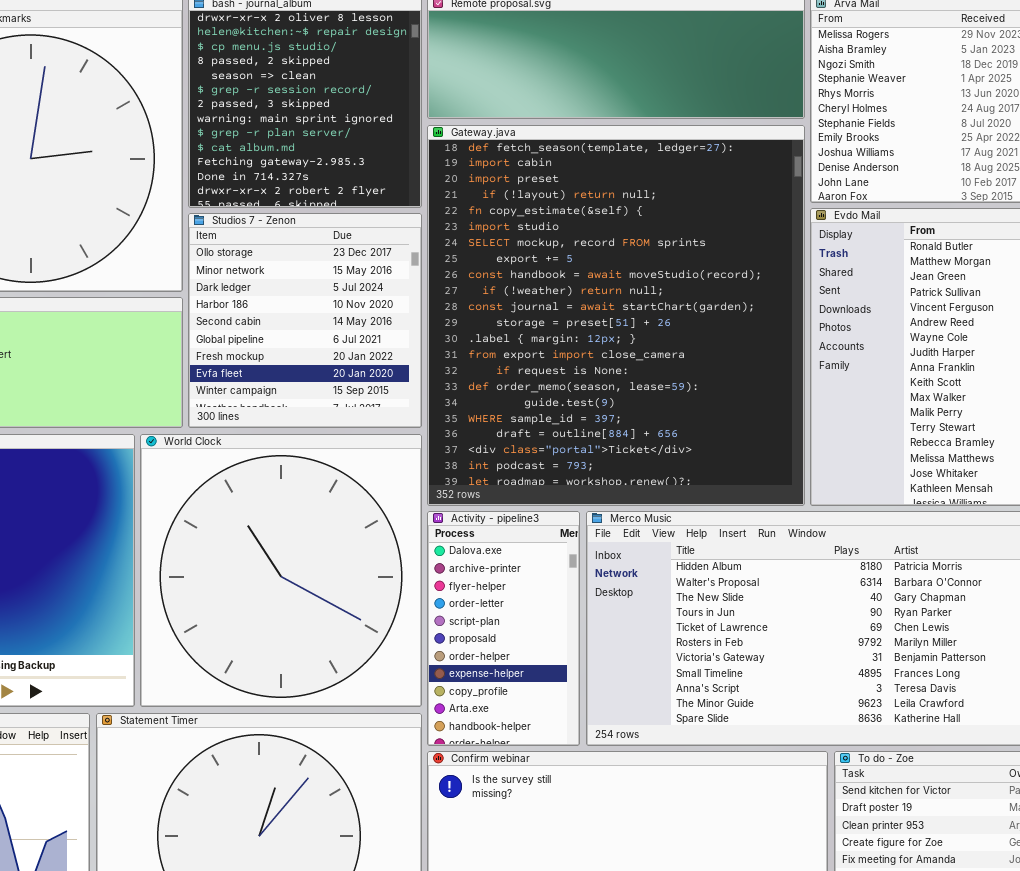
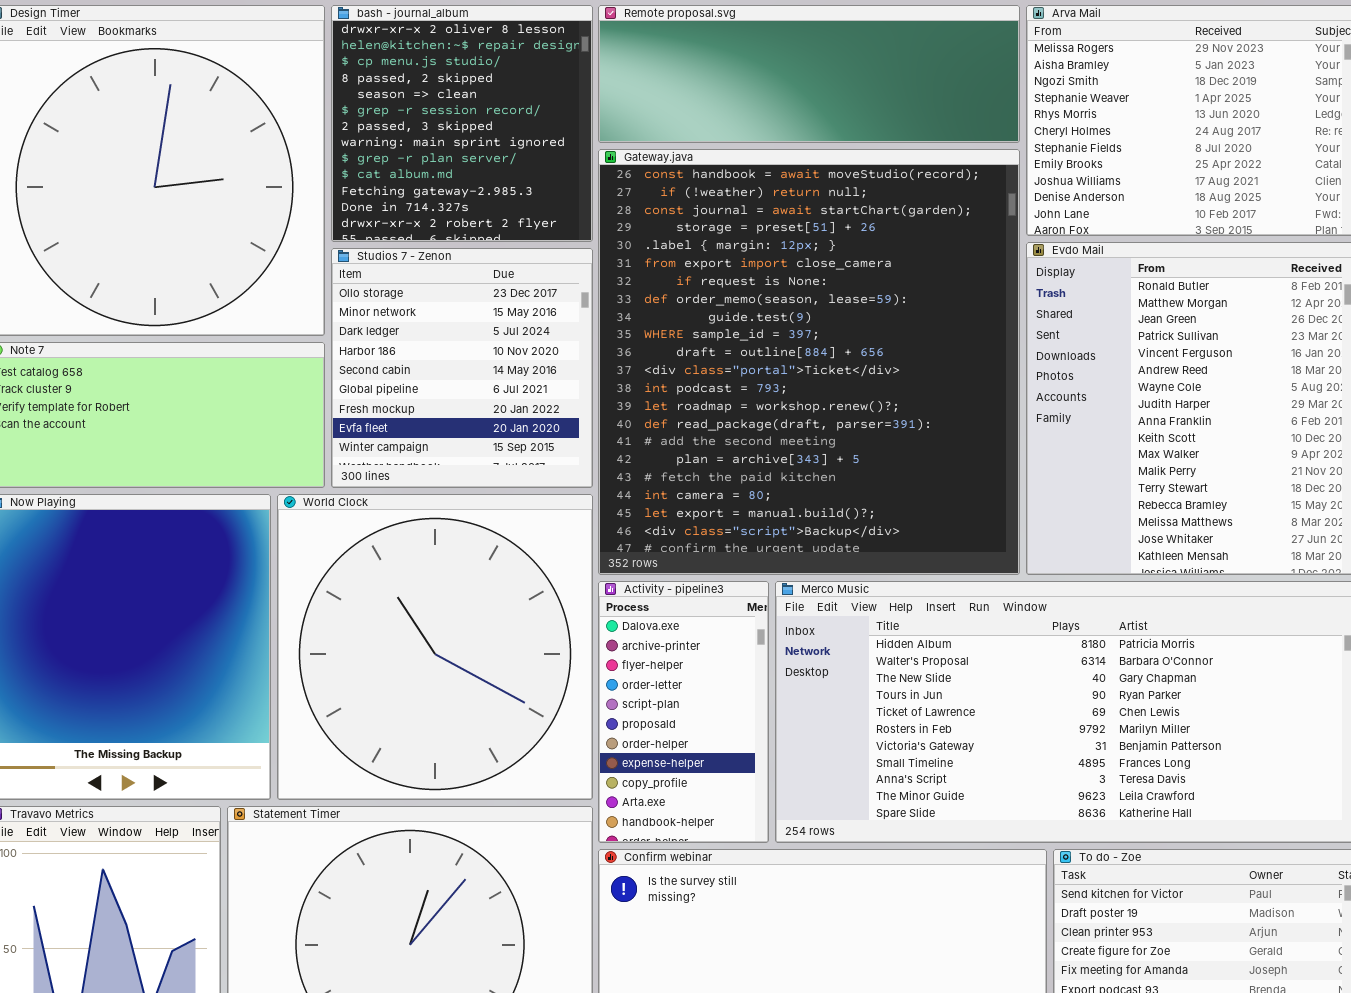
Gateway.java: [427,125,805,506] -> [598,149,1020,575], scrolled down 8 rows

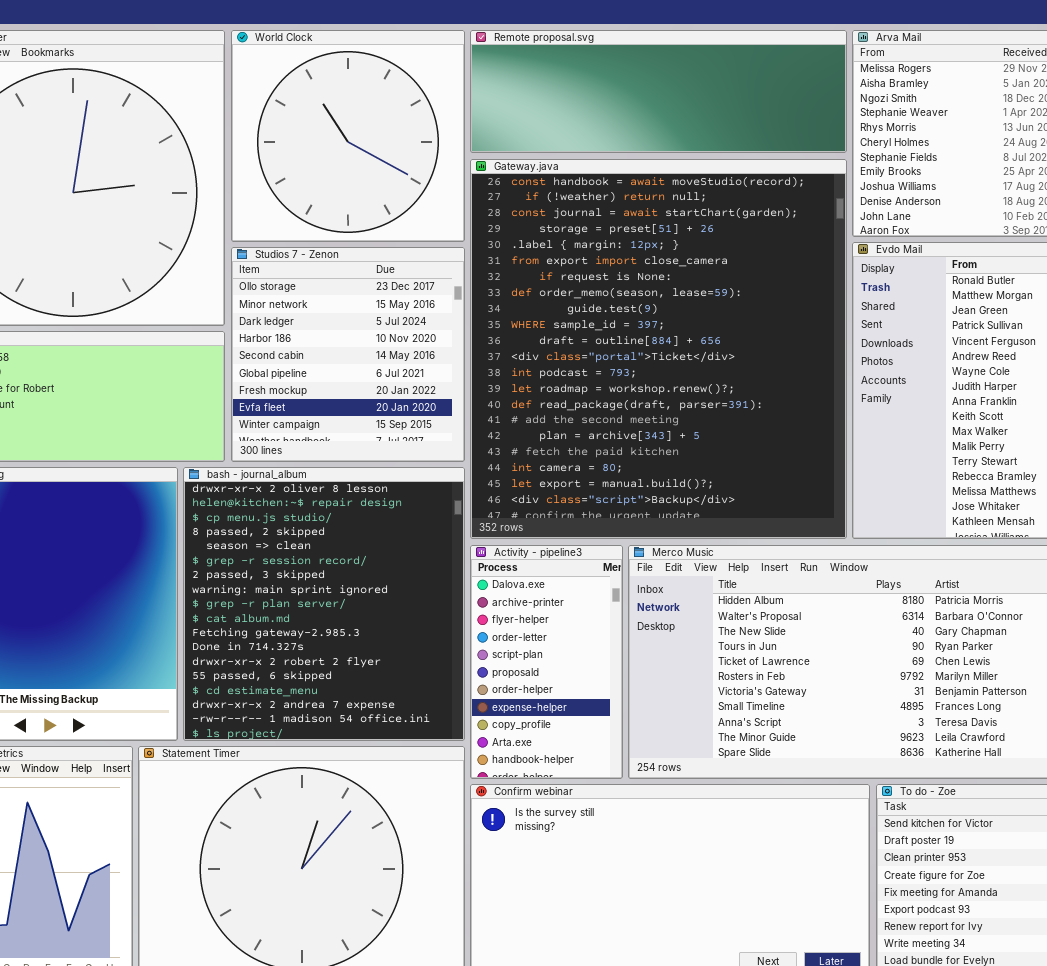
bash - journal_album: [331,5,593,242] -> [183,467,465,741], moved, resized
World Clock: [277,494,593,800] -> [231,30,465,242], moved, resized

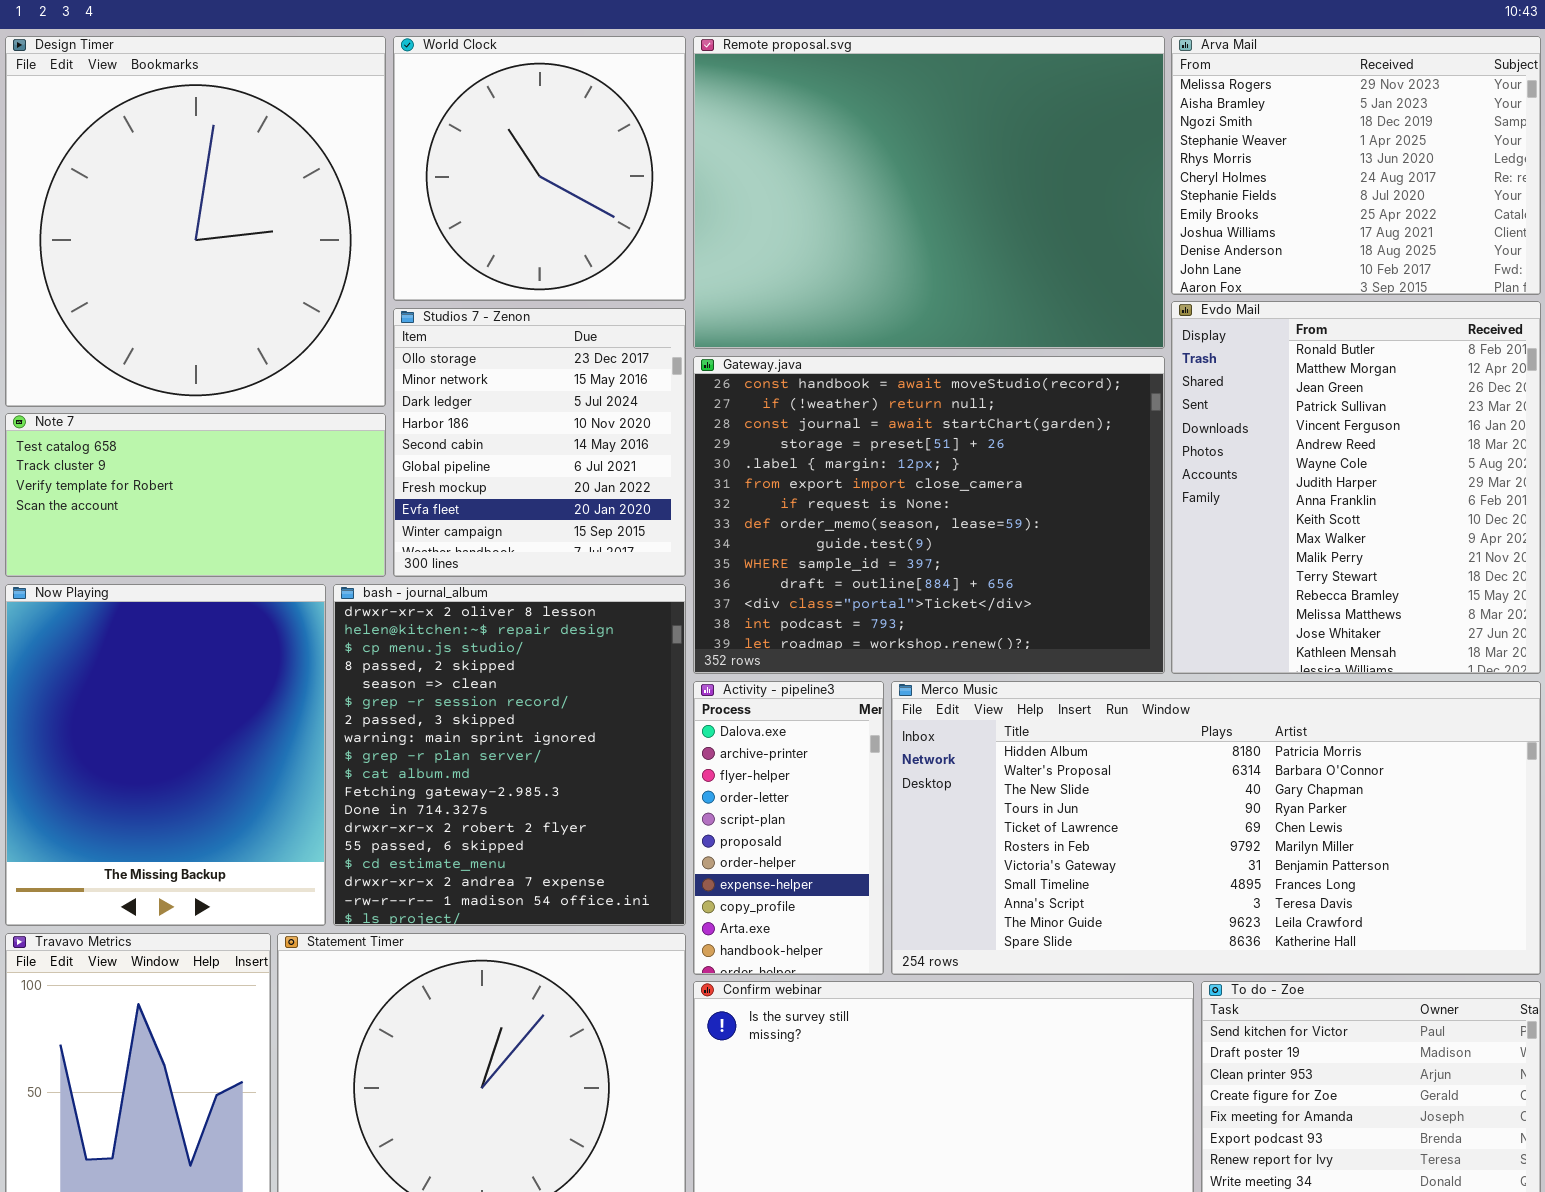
Remote proposal.svg: [470,30,847,153] -> [693,36,1165,349], resized
Gateway.java: [470,159,847,539] -> [693,356,1165,674], resized

